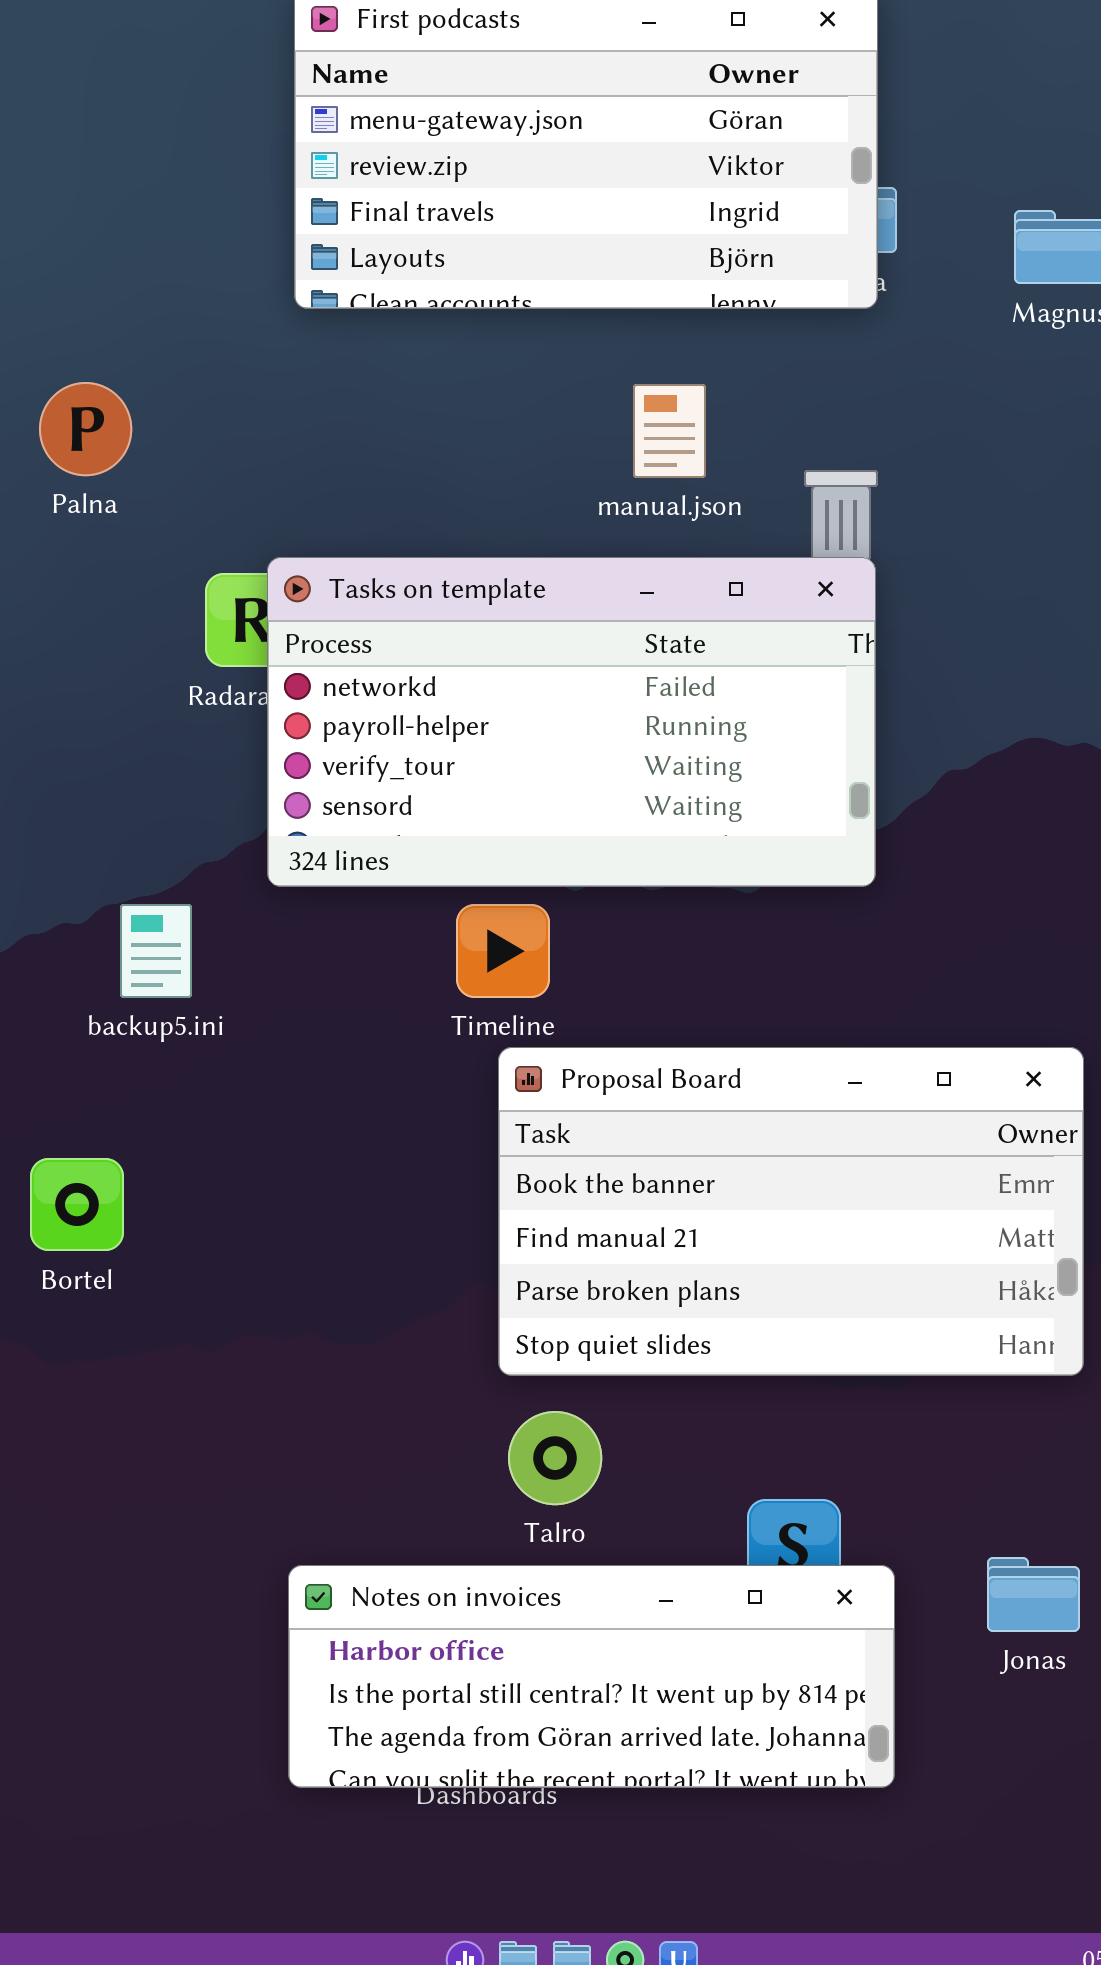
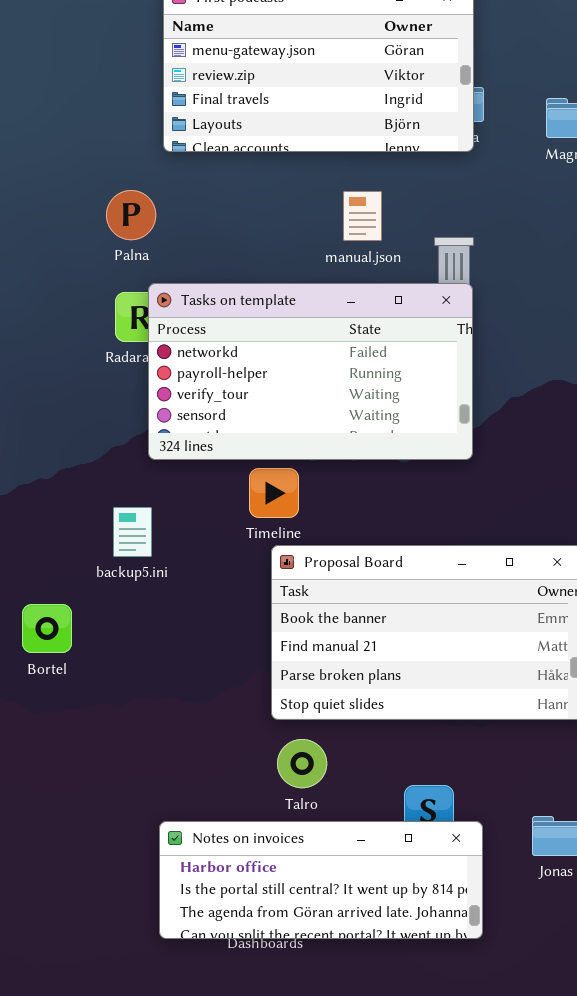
Palna: [39,382,132,476] -> [106,190,156,240], moved
backup5.ini: [120,904,192,998] -> [113,507,152,557], moved

